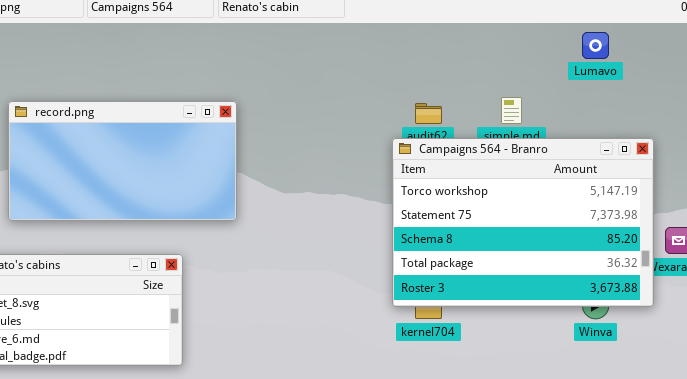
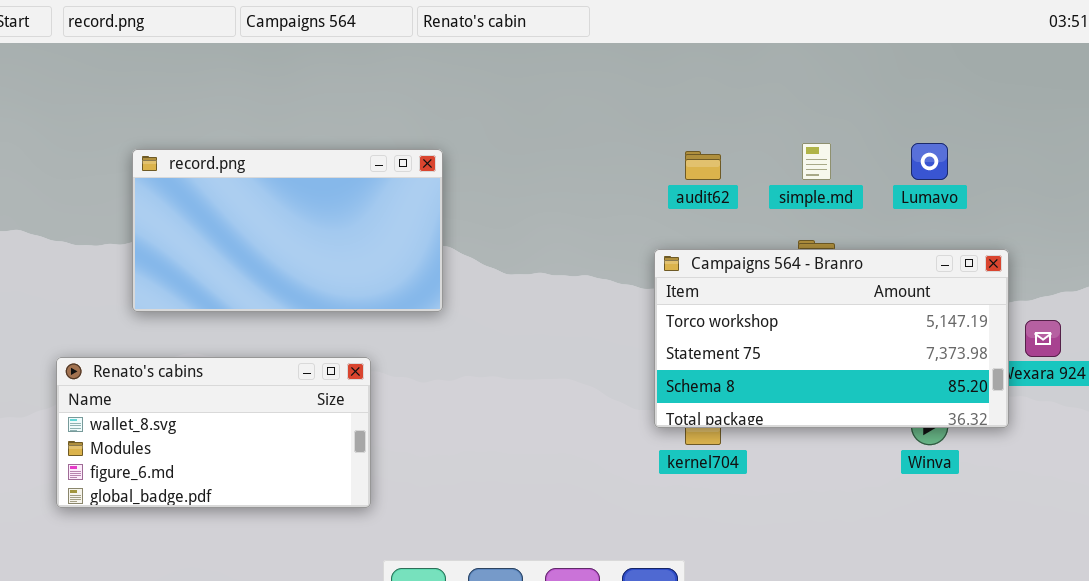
Lumavo: [582,32,609,59] -> [911,143,948,180], moved
Campaigns 564 - Branro: [392,138,654,307] -> [654,249,1009,428], resized

